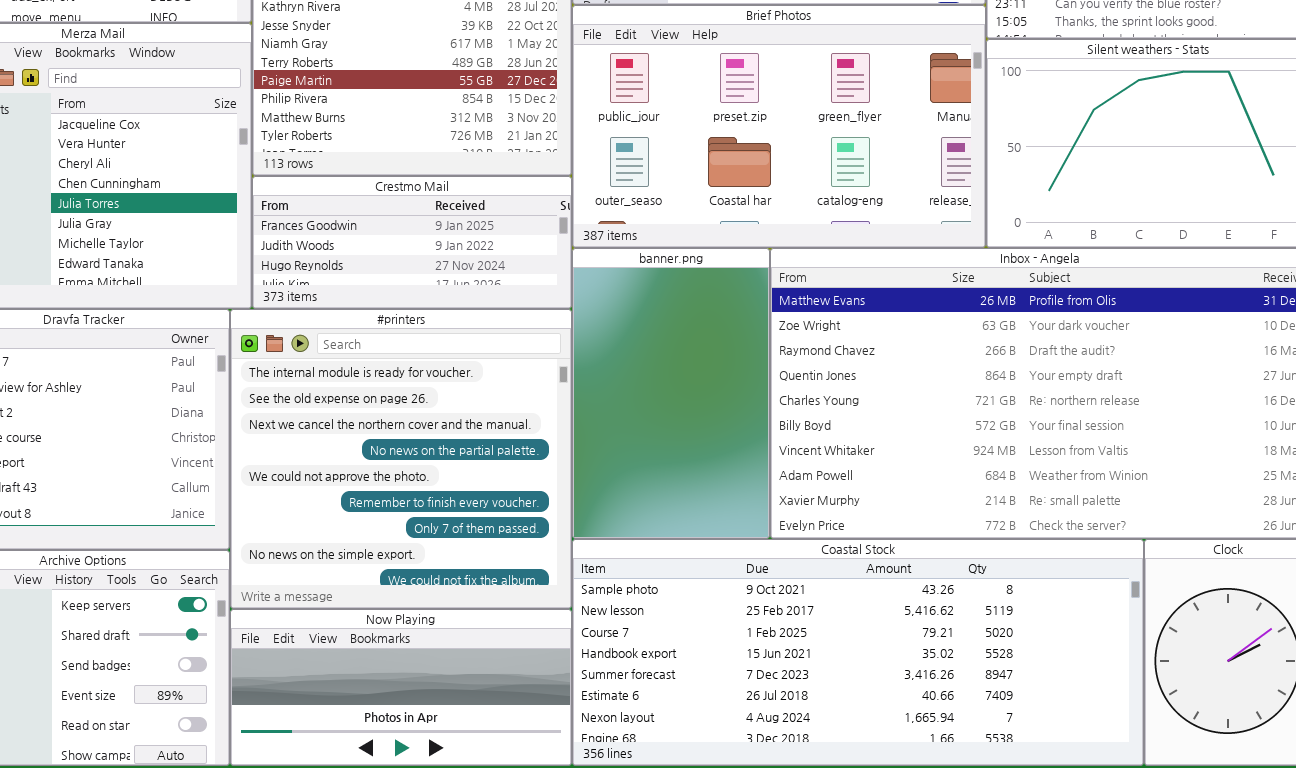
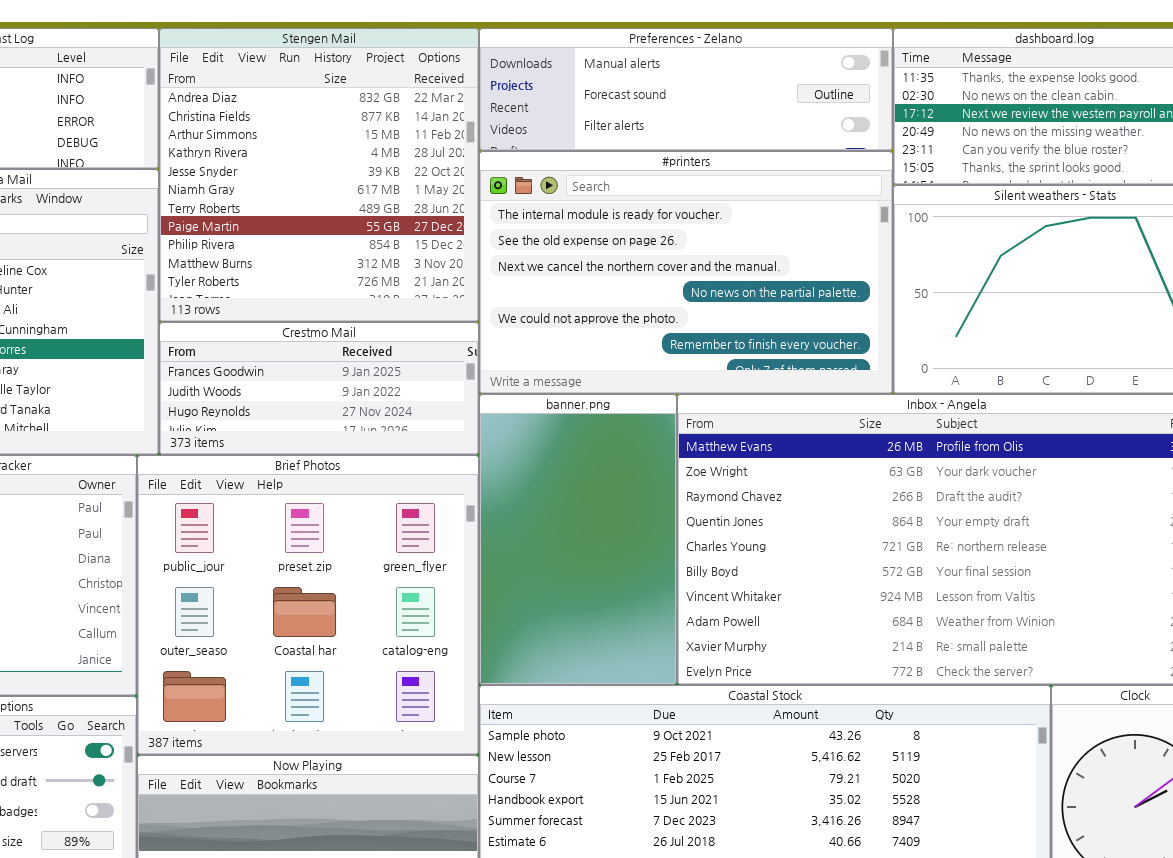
Brief Photos: [572,5,986,248] -> [137,455,479,755], moved, resized
#printers: [230,309,572,609] -> [479,151,893,394], moved, resized

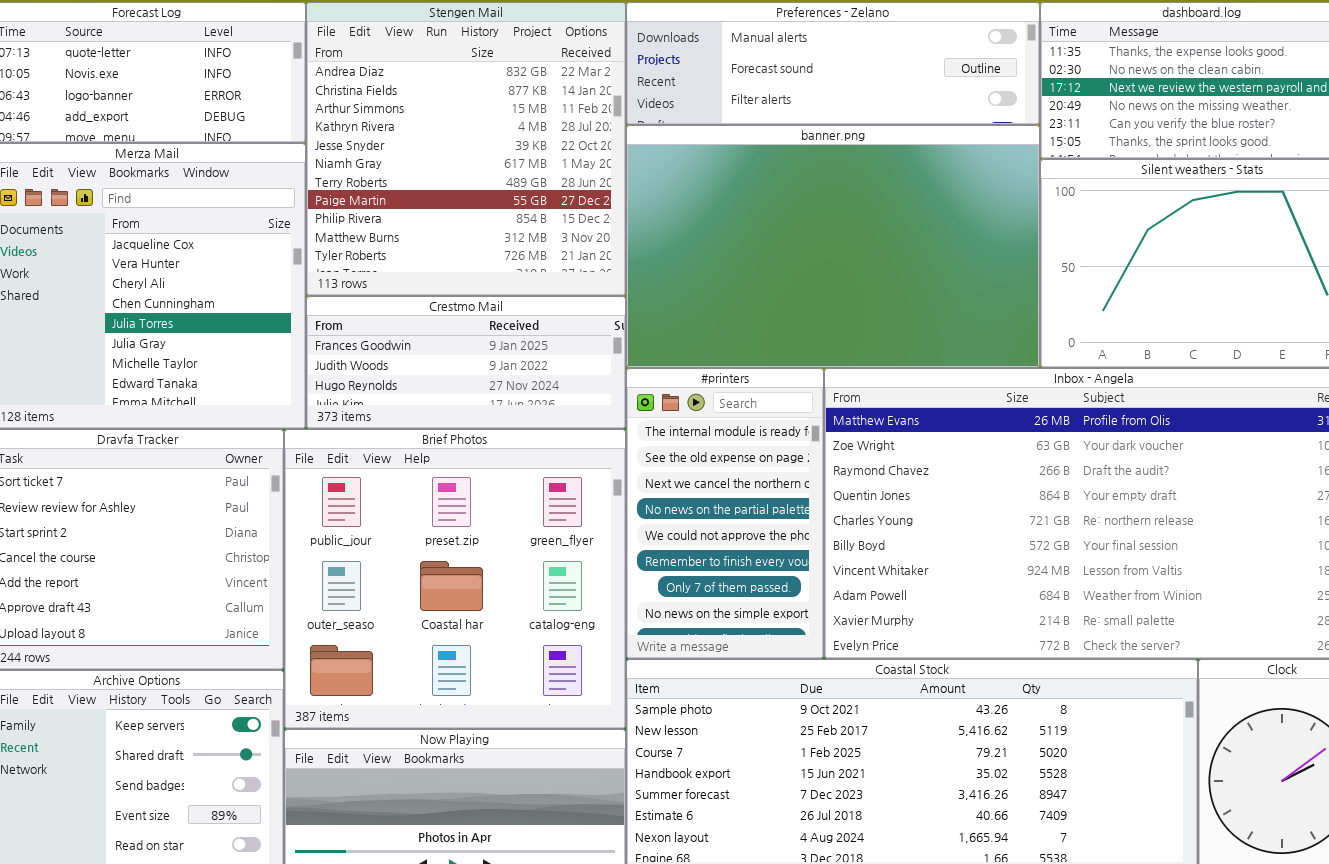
#printers: [479,151,893,394] -> [626,368,824,659], moved, resized
banner.png: [479,394,677,685] -> [626,125,1040,368], moved, resized

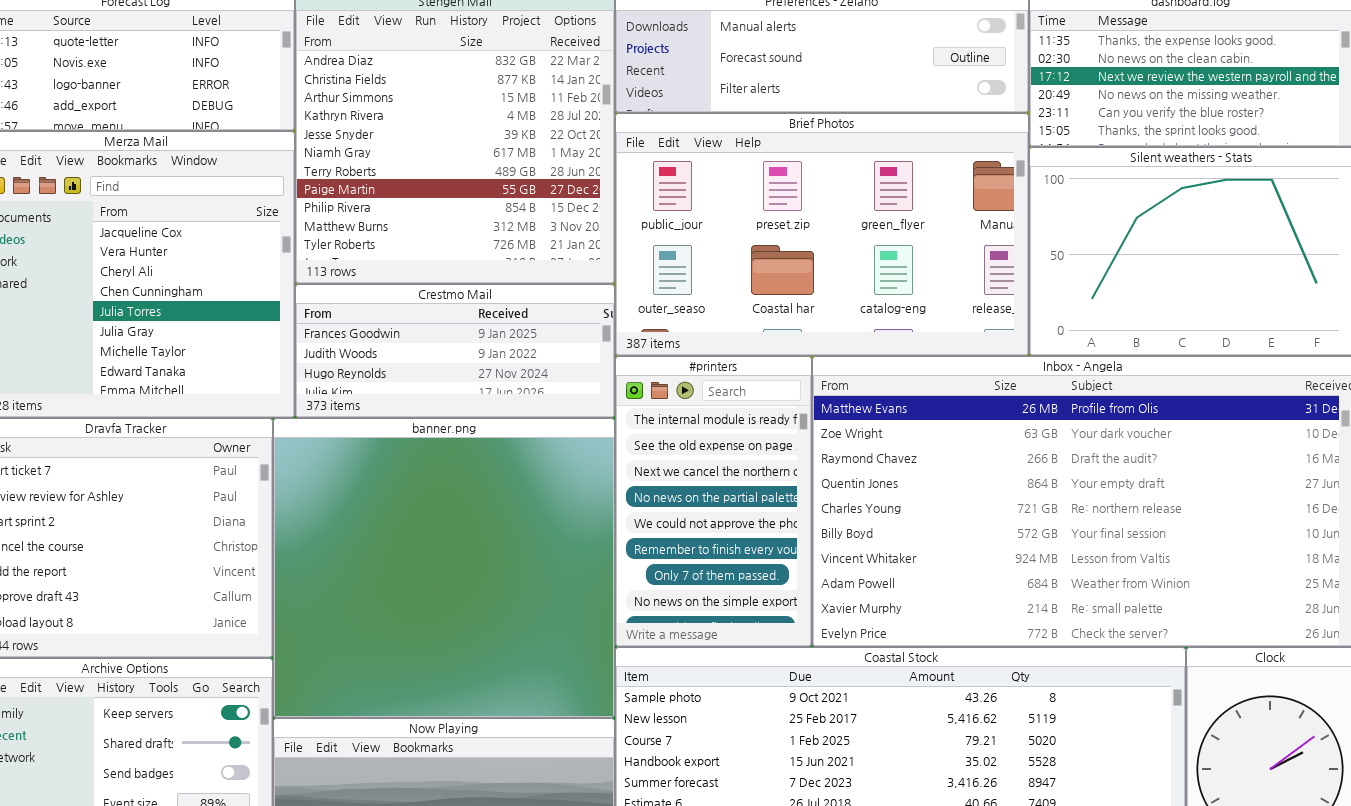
banner.png: [626,125,1040,368] -> [273,418,615,718], moved, resized
Brief Photos: [284,429,626,729] -> [615,113,1029,356], moved, resized

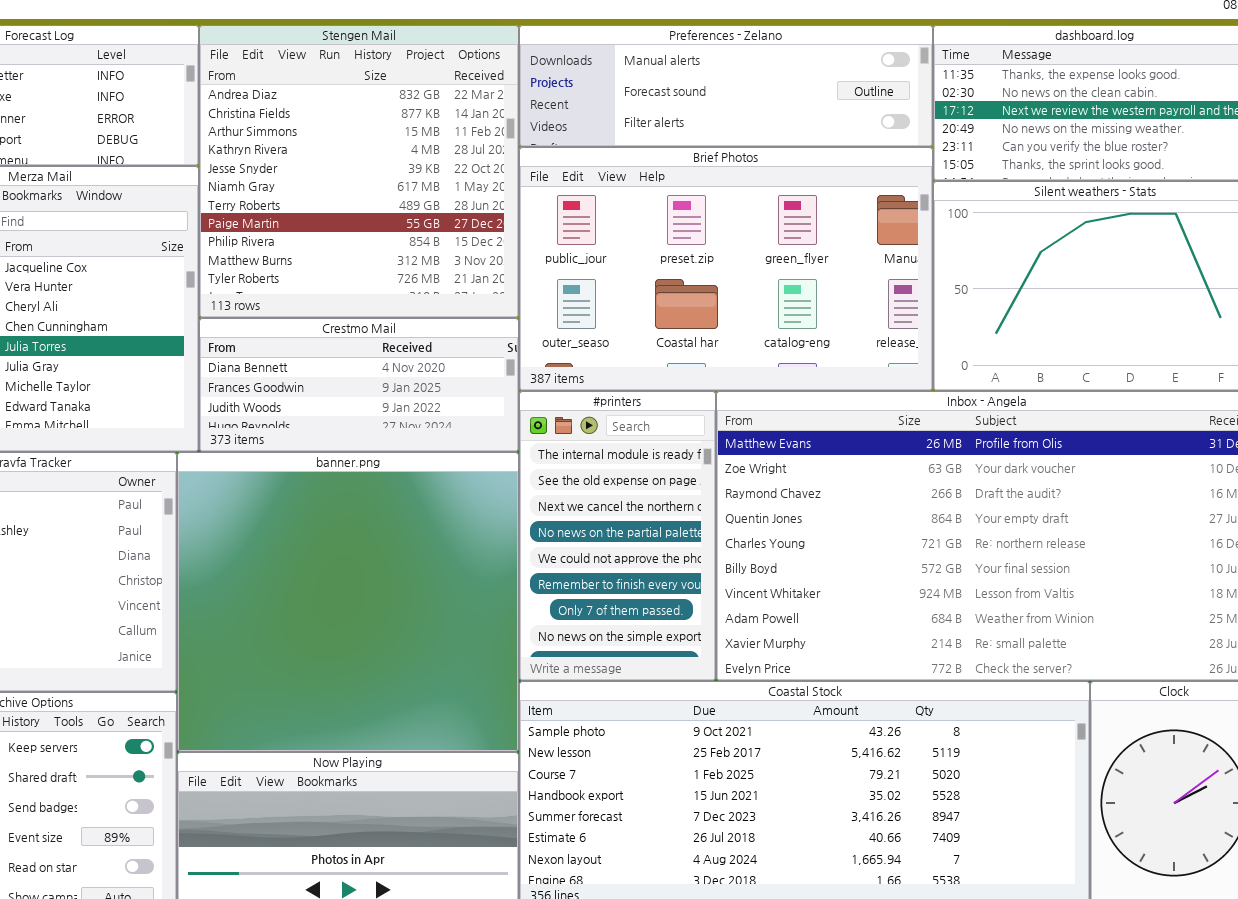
Crestmo Mail: [295,284,615,418] -> [199,318,519,452], scrolled up 1 row

